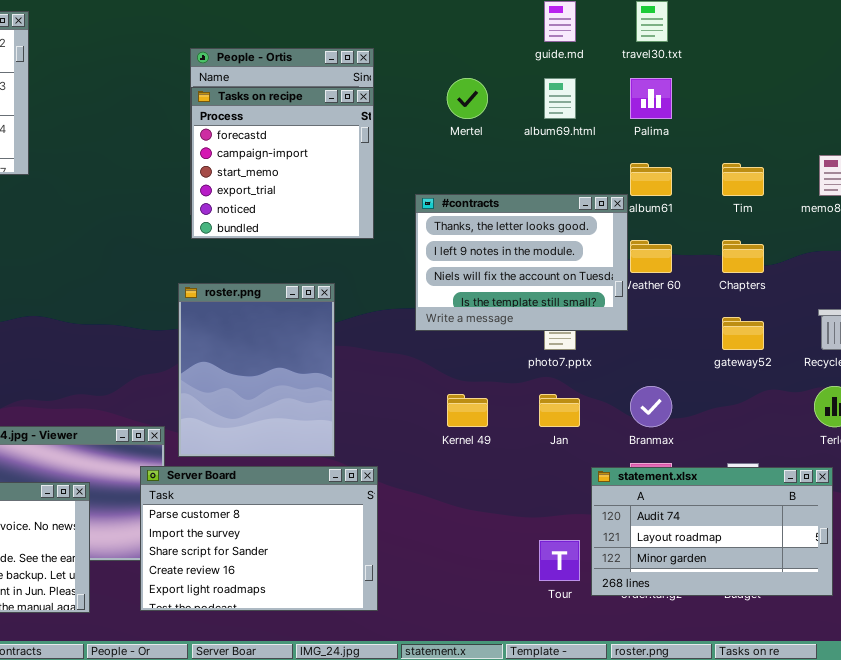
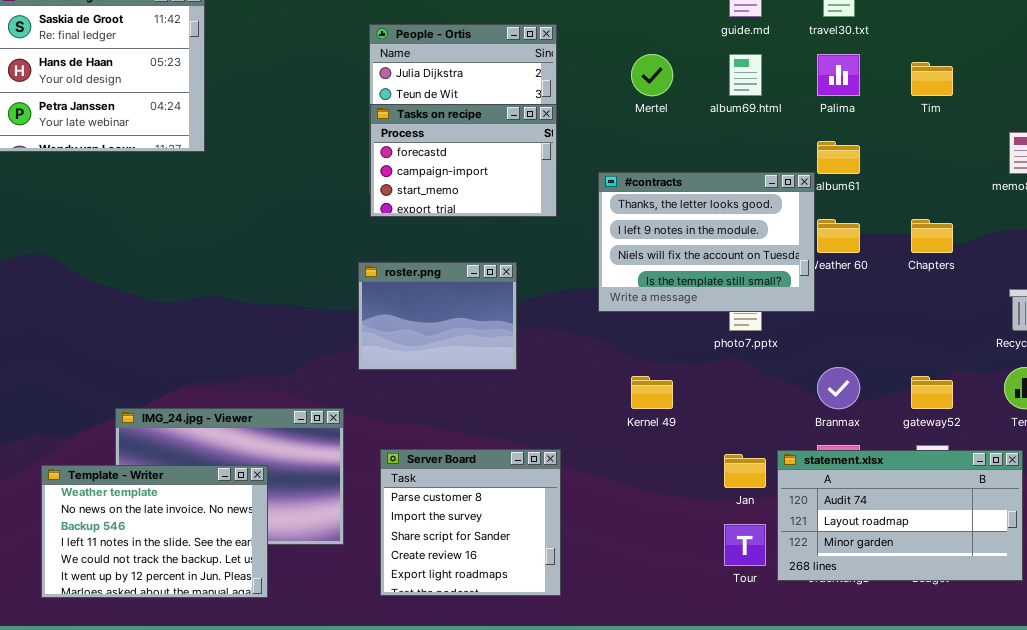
Tasks on recipe: [191,87,374,239] -> [370,104,557,217], resized
Tim: [722,163,764,196] -> [911,62,953,96], moved
roster.png: [178,283,335,457] -> [358,262,517,370], resized
gateway52: [722,317,764,350] -> [911,376,953,409], moved
Jan: [539,394,580,427] -> [724,454,766,488], moved
Server Board: [140,466,378,611] -> [380,449,561,596], resized

